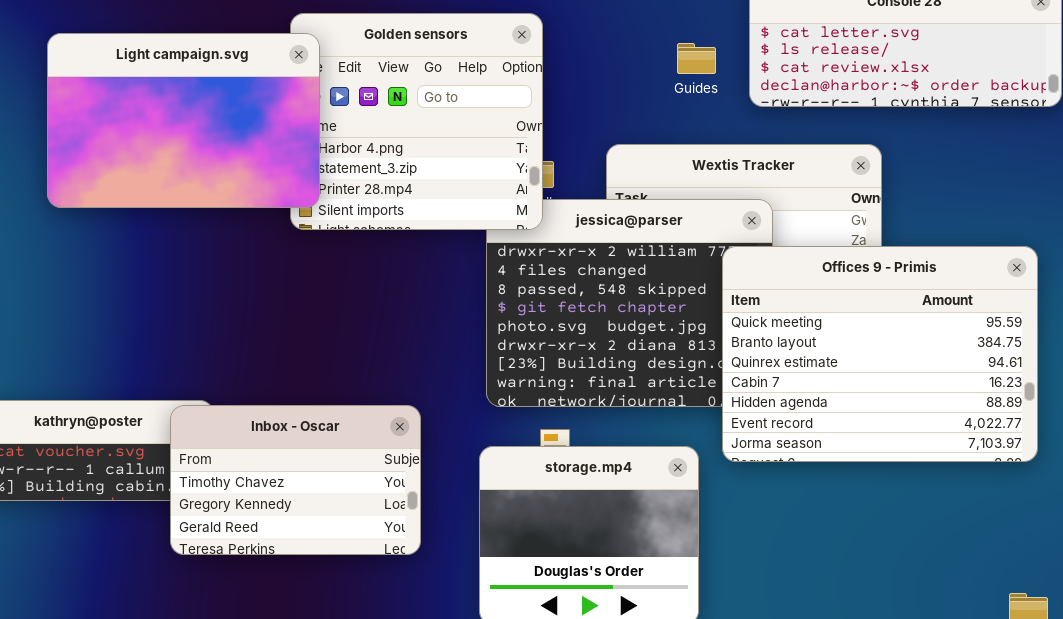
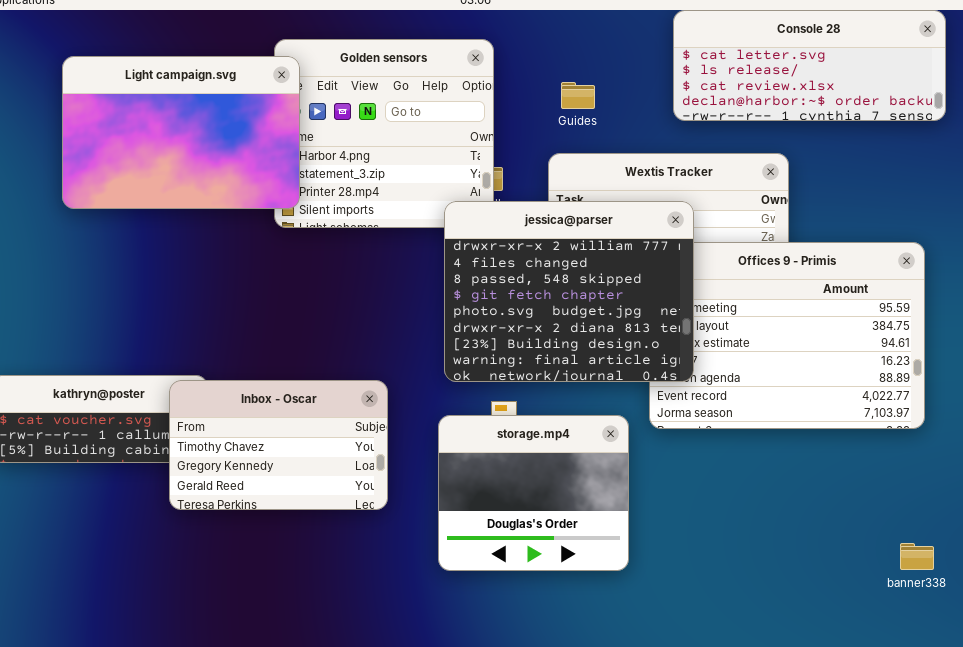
Guides: [677,43,716,74] -> [561,82,595,109], moved
jessica@parser: [486,199,773,407] -> [444,201,694,382], raised

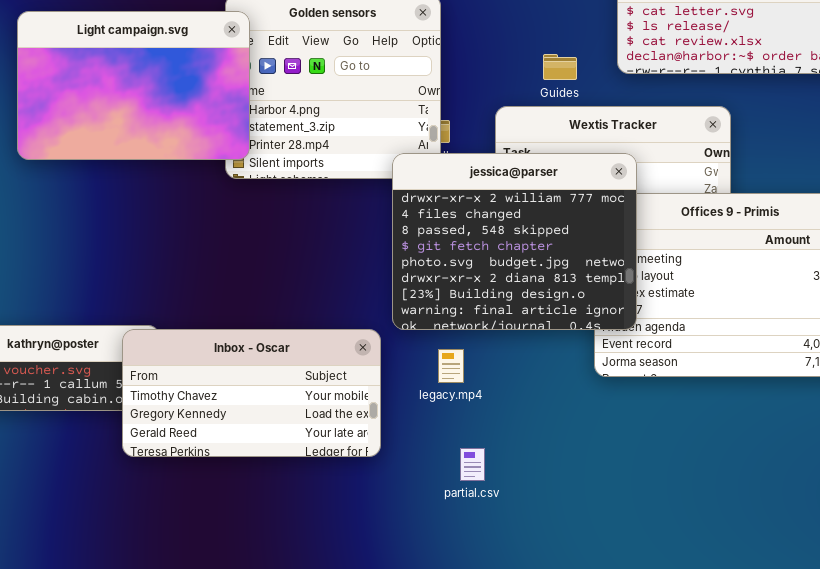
Guides: [561,82,595,109] -> [543,54,577,80], moved
Inbox - Oscar: [169,380,388,510] -> [122,329,381,457], resized
storage.mp4: [438,415,629,571] -> none, closed

